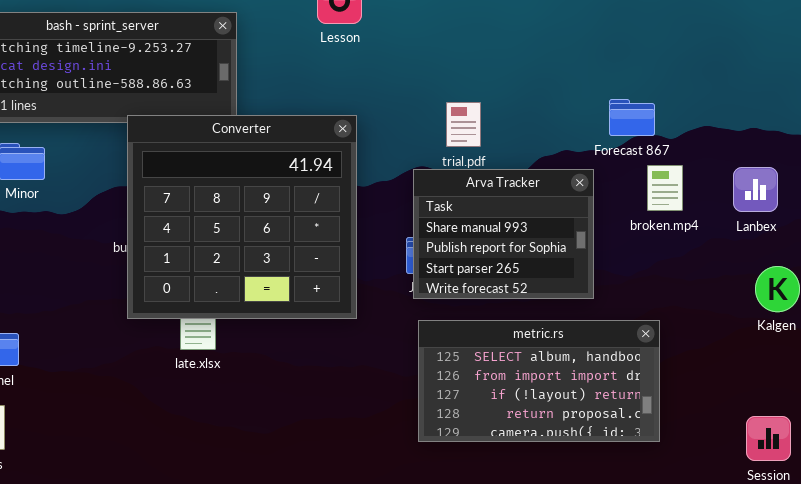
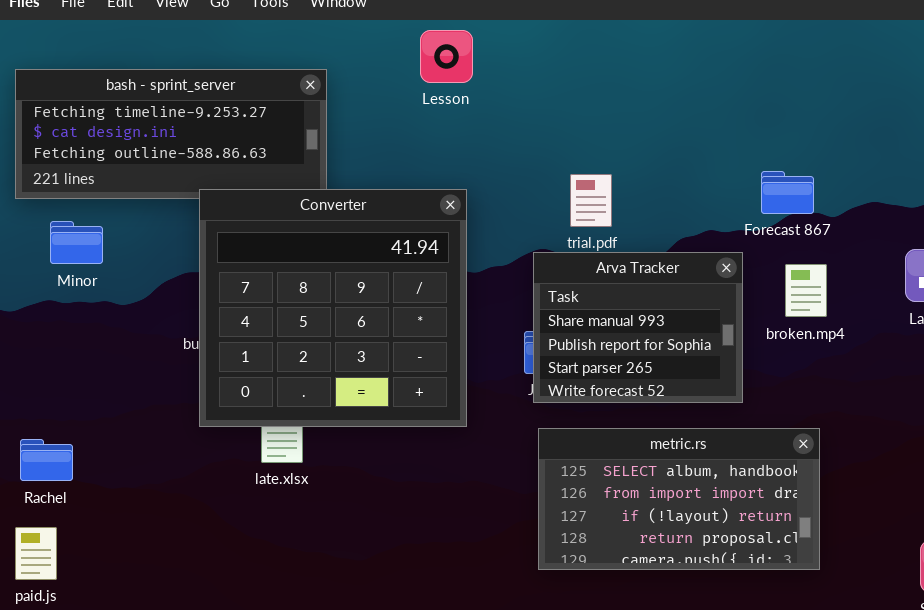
broken.mp4: [647,165,683,211] -> [785,264,827,317], moved

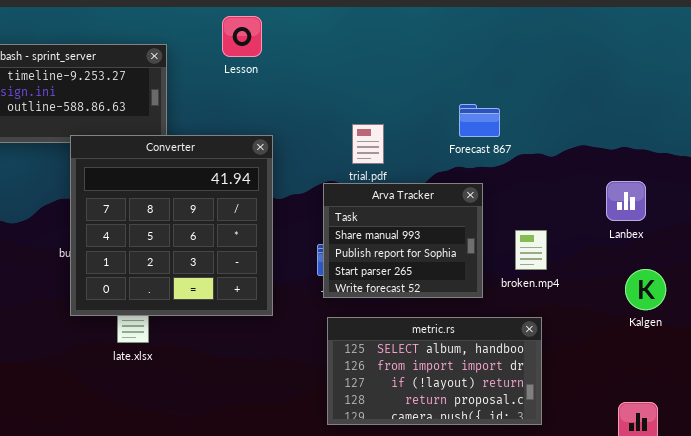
Lesson: [420,30,473,83] -> [222,16,262,57], moved
Forecast 867: [761,171,814,214] -> [459,104,500,137], moved
broken.mp4: [785,264,827,317] -> [515,230,547,270], moved

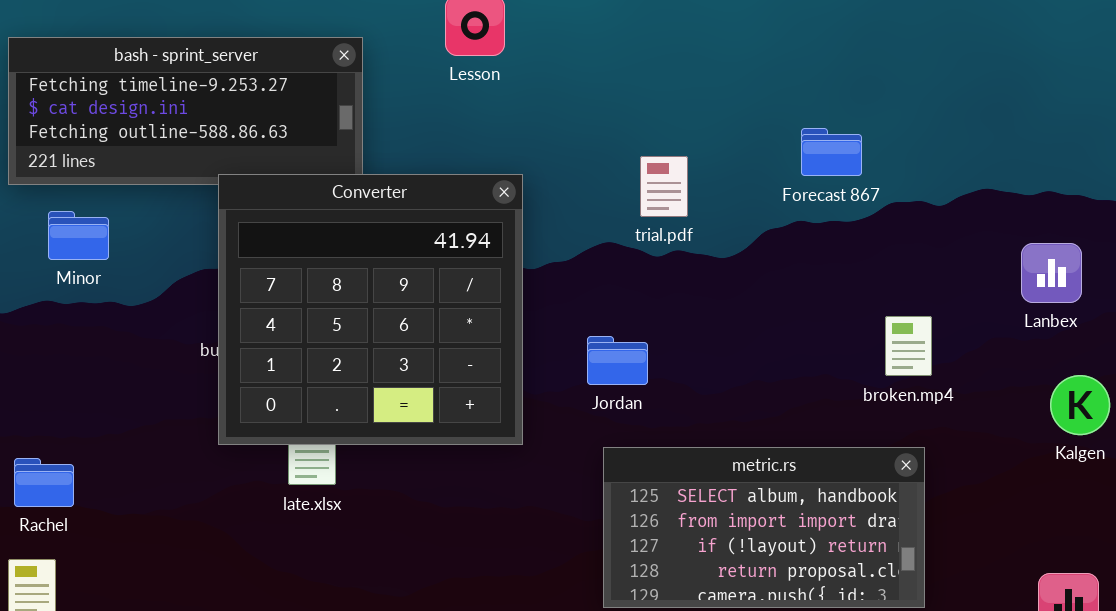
Arva Tracker: [323,183,483,298] -> none, closed

